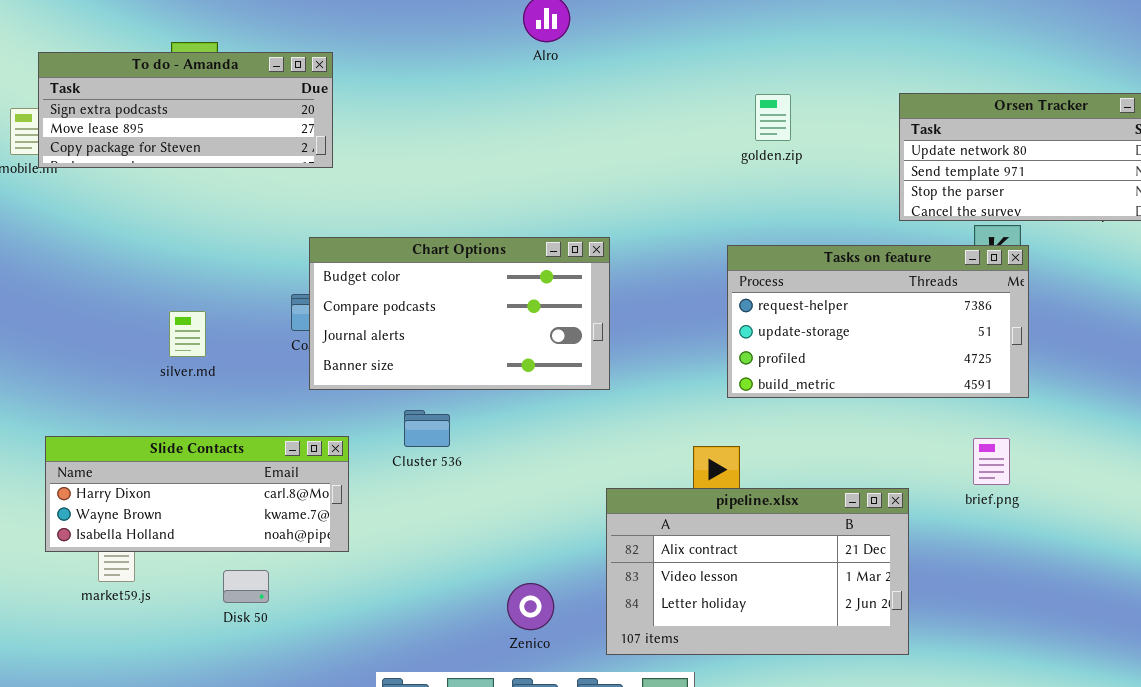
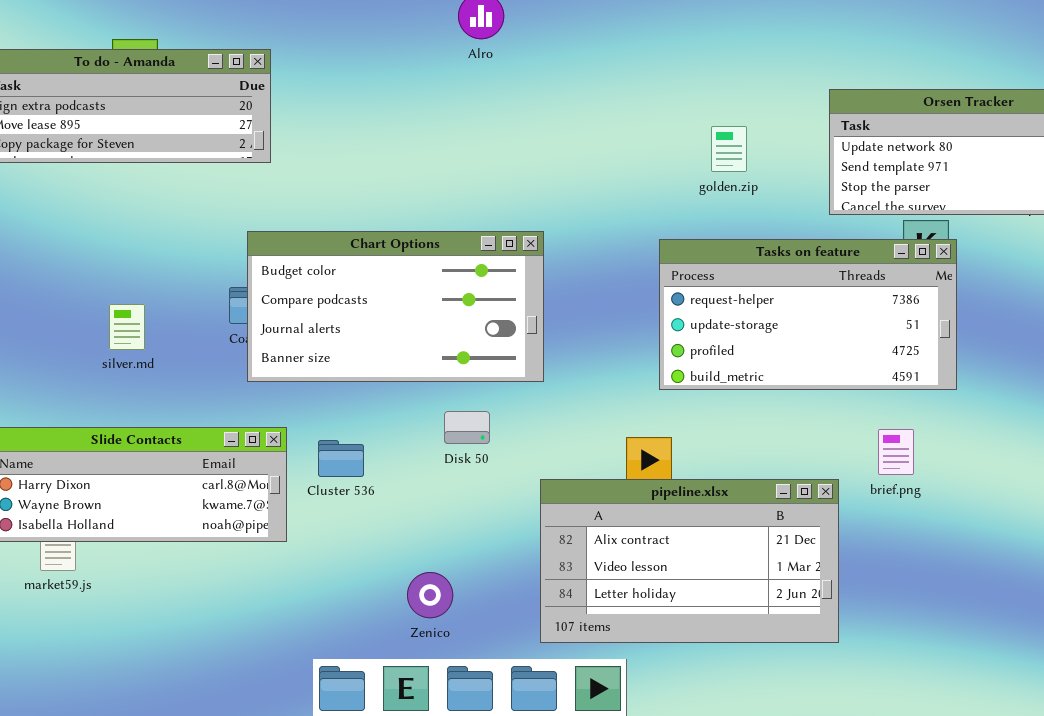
golden.zip: [755,94,791,141] -> [711,126,747,172], moved
Cluster 536: [404,410,450,447] -> [318,440,364,477], moved
brief.png: [973,438,1010,485] -> [878,429,914,475], moved
Disk 50: [223,570,269,603] -> [444,411,490,444], moved
Zenico: [507,583,554,630] -> [407,572,453,618], moved

